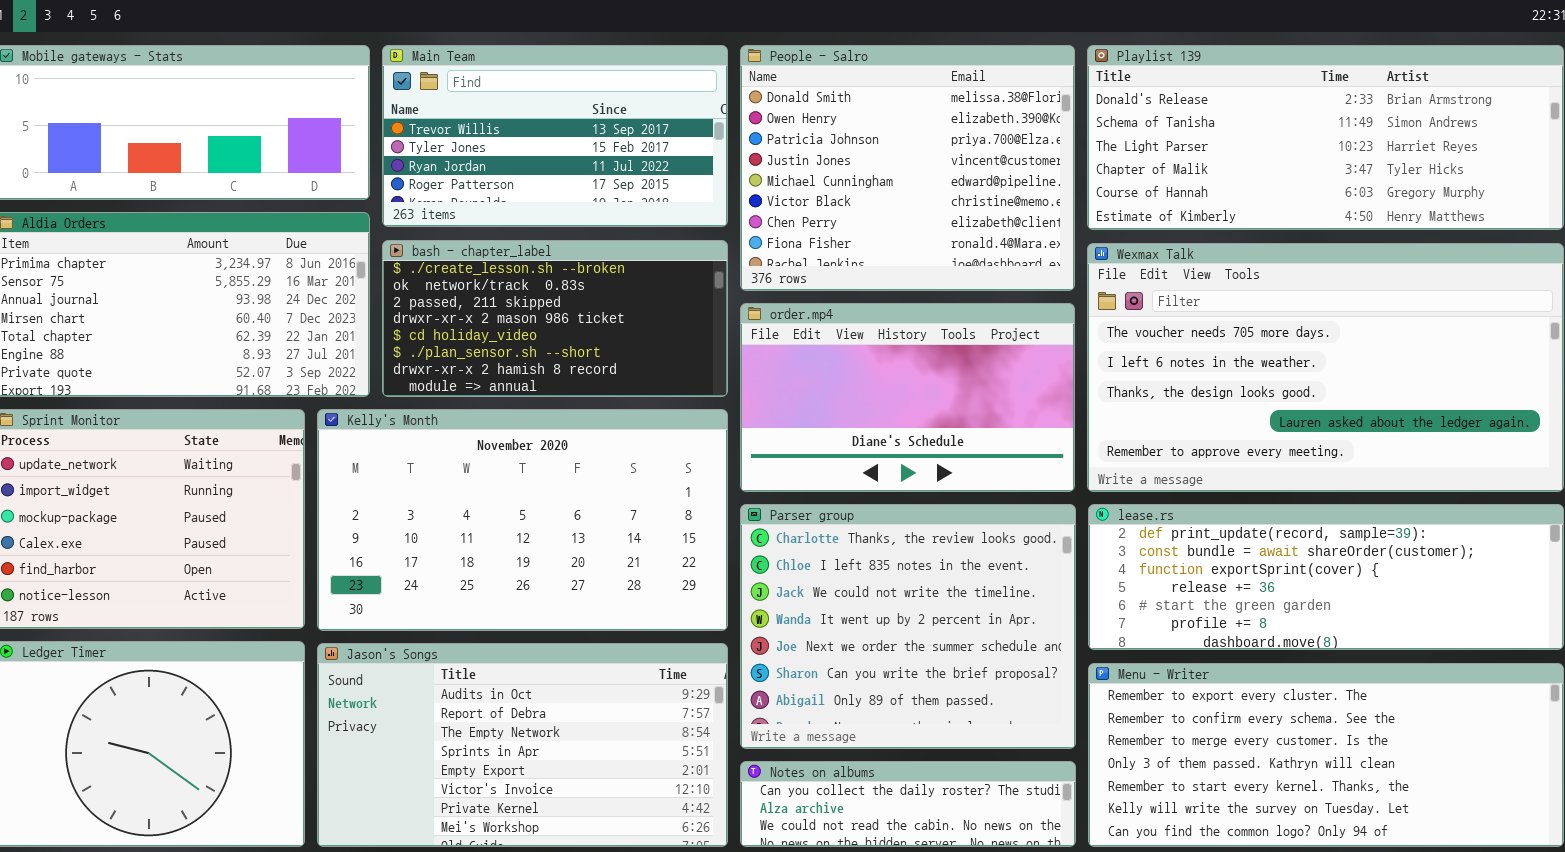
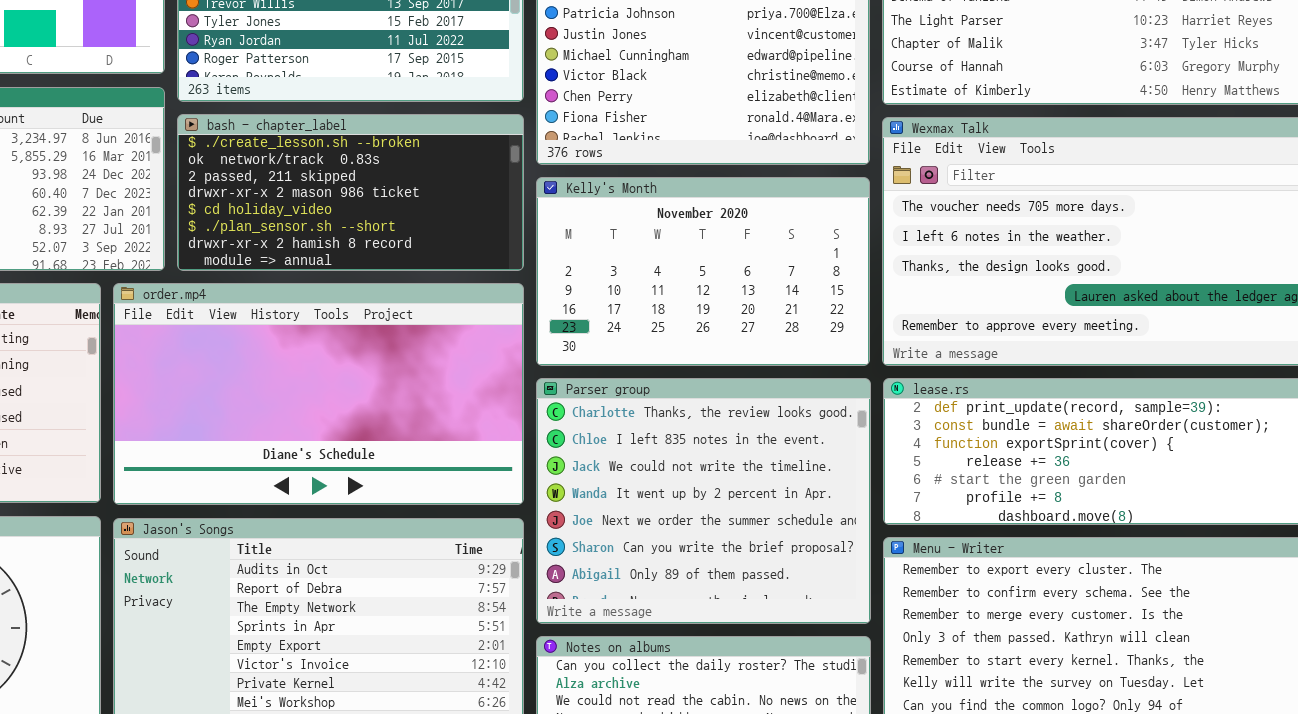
order.mp4: [740,303,1075,492] -> [113,283,524,505], moved, resized
Kelly's Month: [317,409,728,631] -> [536,177,870,366], moved, resized

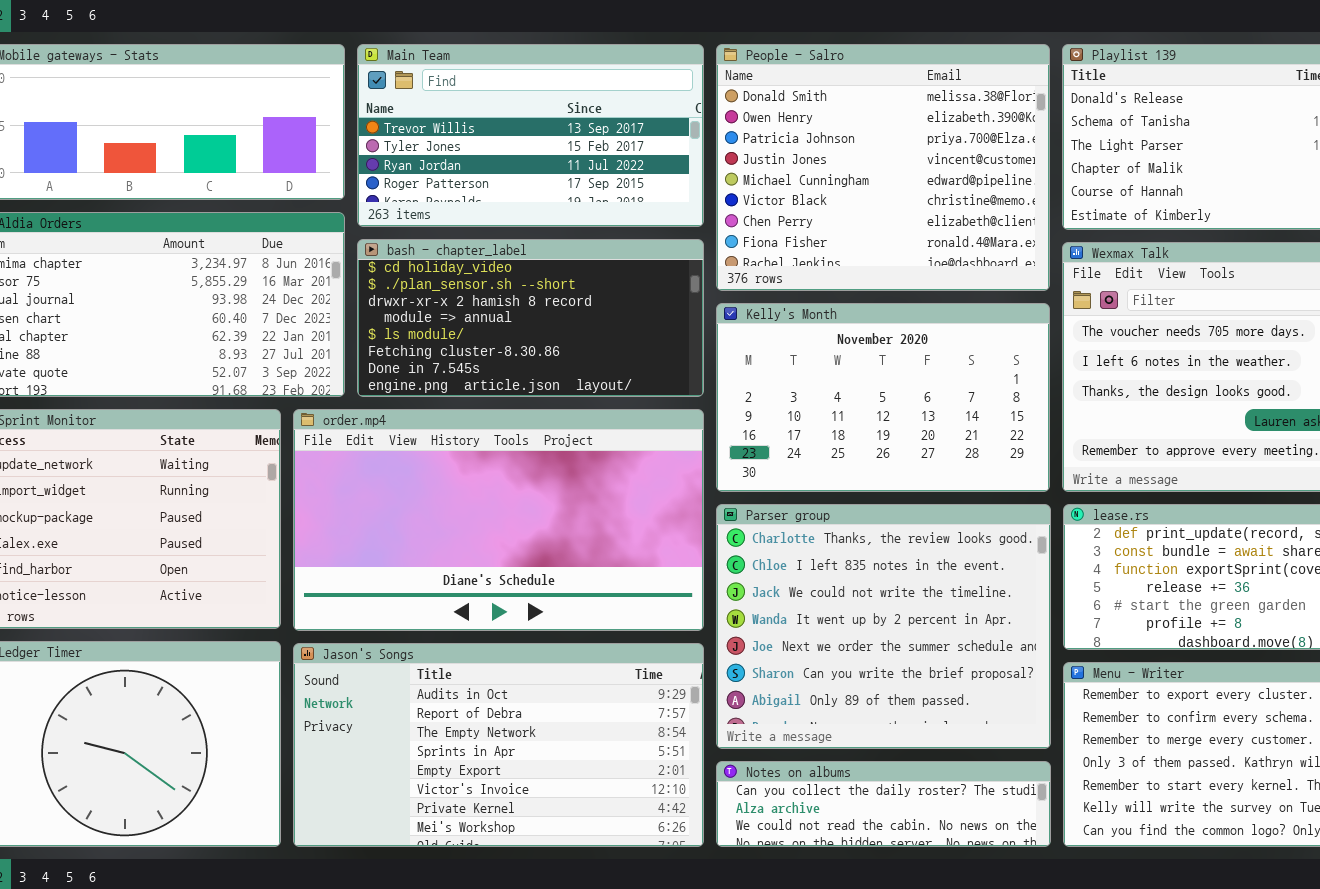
bash - chapter_label: [177,114,524,271] -> [357,239,704,397], scrolled down 4 rows

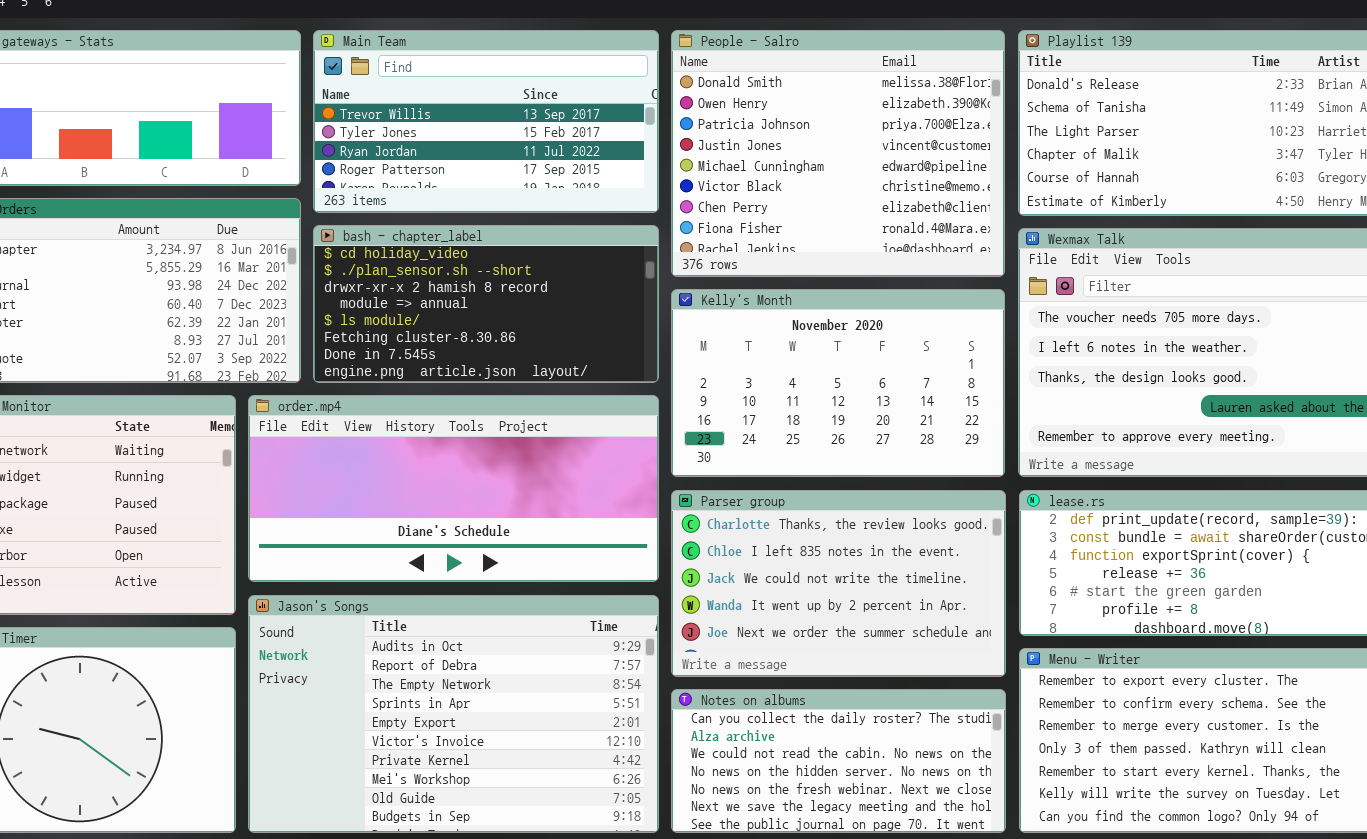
order.mp4: [293,409,704,631] -> [248,395,659,582], resized
Parser group: [716,504,1051,749] -> [671,490,1006,677], resized
Jason's Songs: [293,643,704,847] -> [248,595,659,833], resized
Notes on albums: [716,761,1051,847] -> [671,689,1006,833], resized

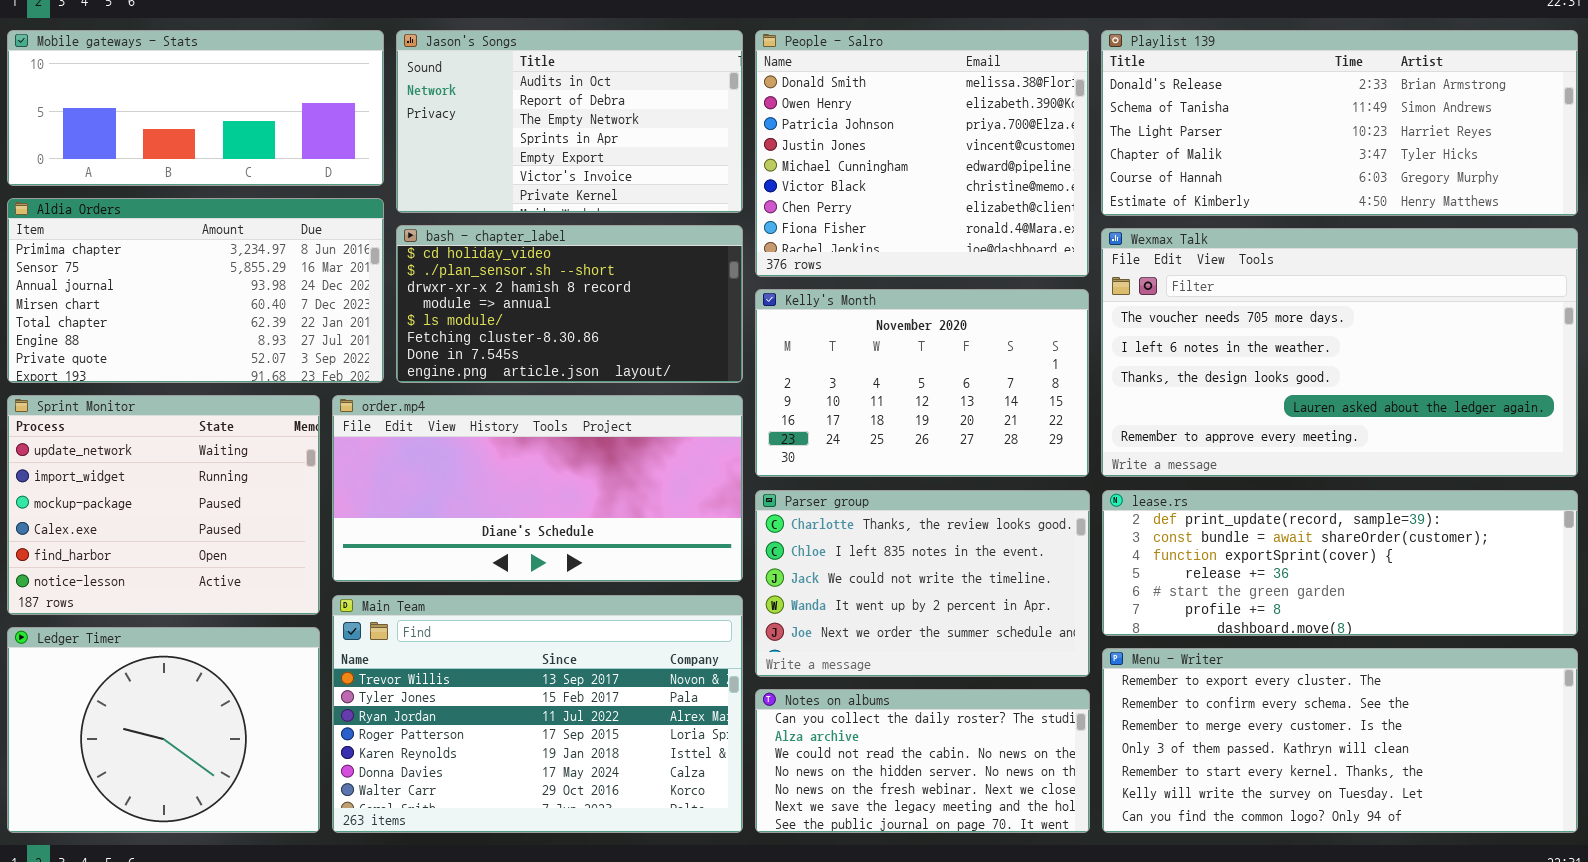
Main Team: [313,30,659,213] -> [332,595,743,833], moved, resized
Jason's Songs: [248,595,659,833] -> [396,30,743,213], moved, resized

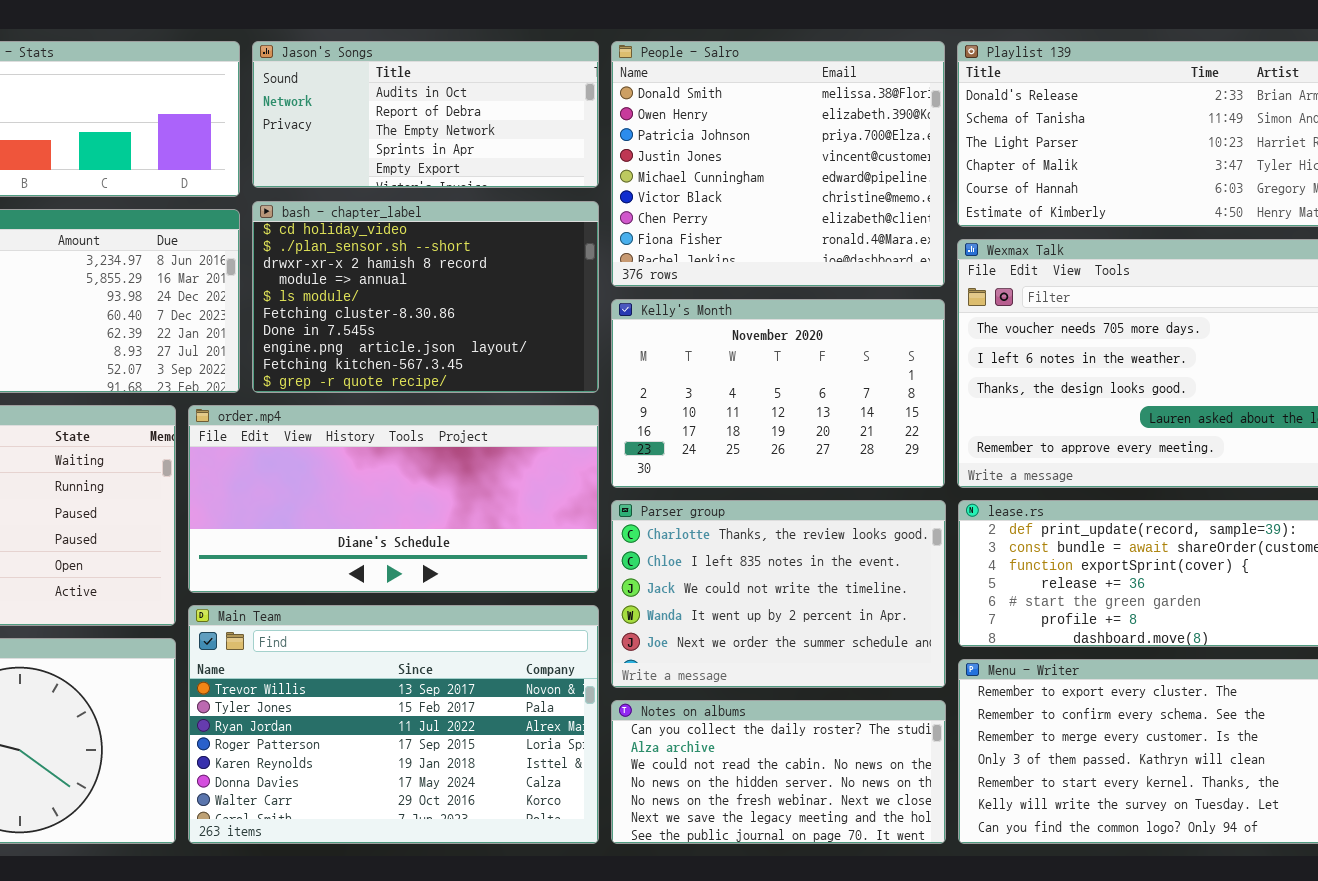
Jason's Songs: [396,30,743,213] -> [252,41,599,188], resized
bash - chapter_label: [396,225,743,383] -> [252,201,599,393], resized

